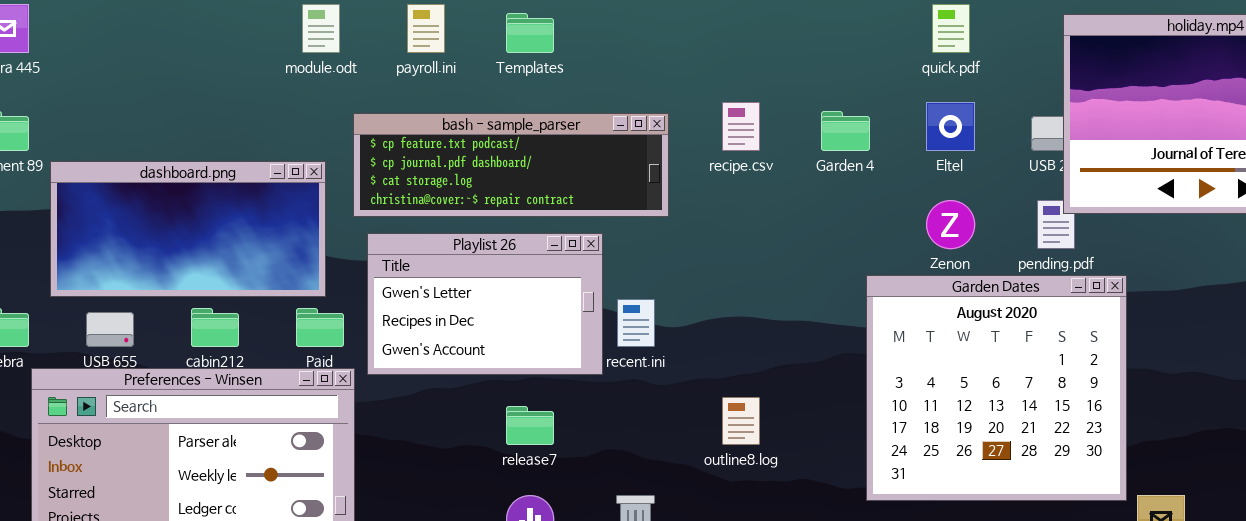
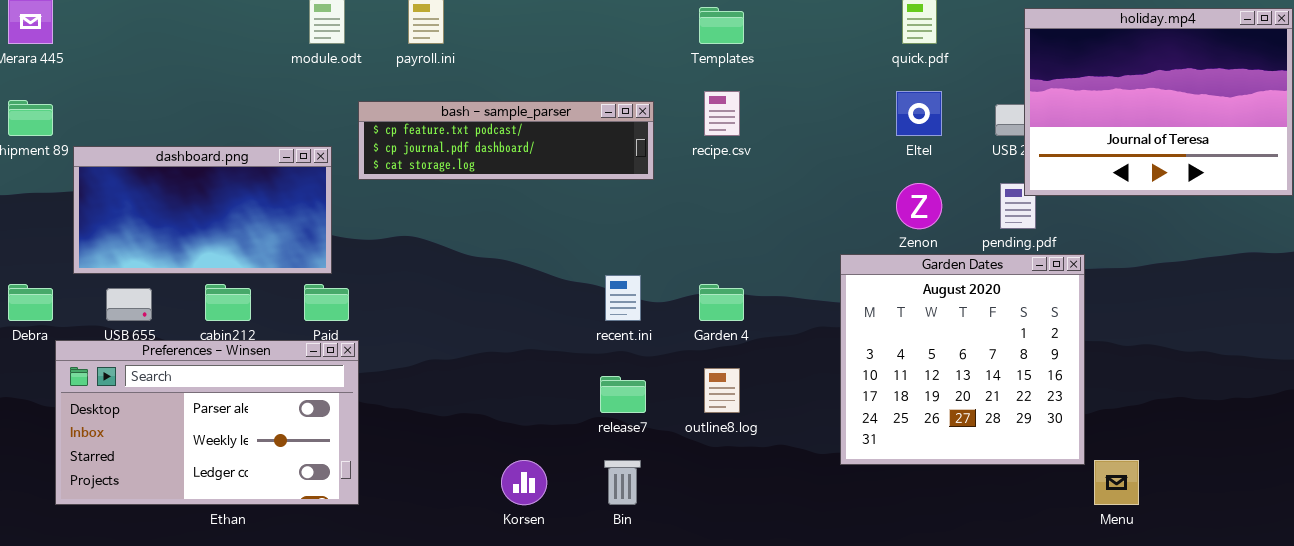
Templates: [506,13,554,53] -> [699,7,744,44], moved
Garden 4: [821,111,870,151] -> [699,284,744,321], moved
bash - sample_parser: [353,113,669,217] -> [358,101,654,180], resized
Playlist 26: [367,233,603,375] -> none, closed
release7: [506,406,554,445] -> [600,376,646,413], moved

